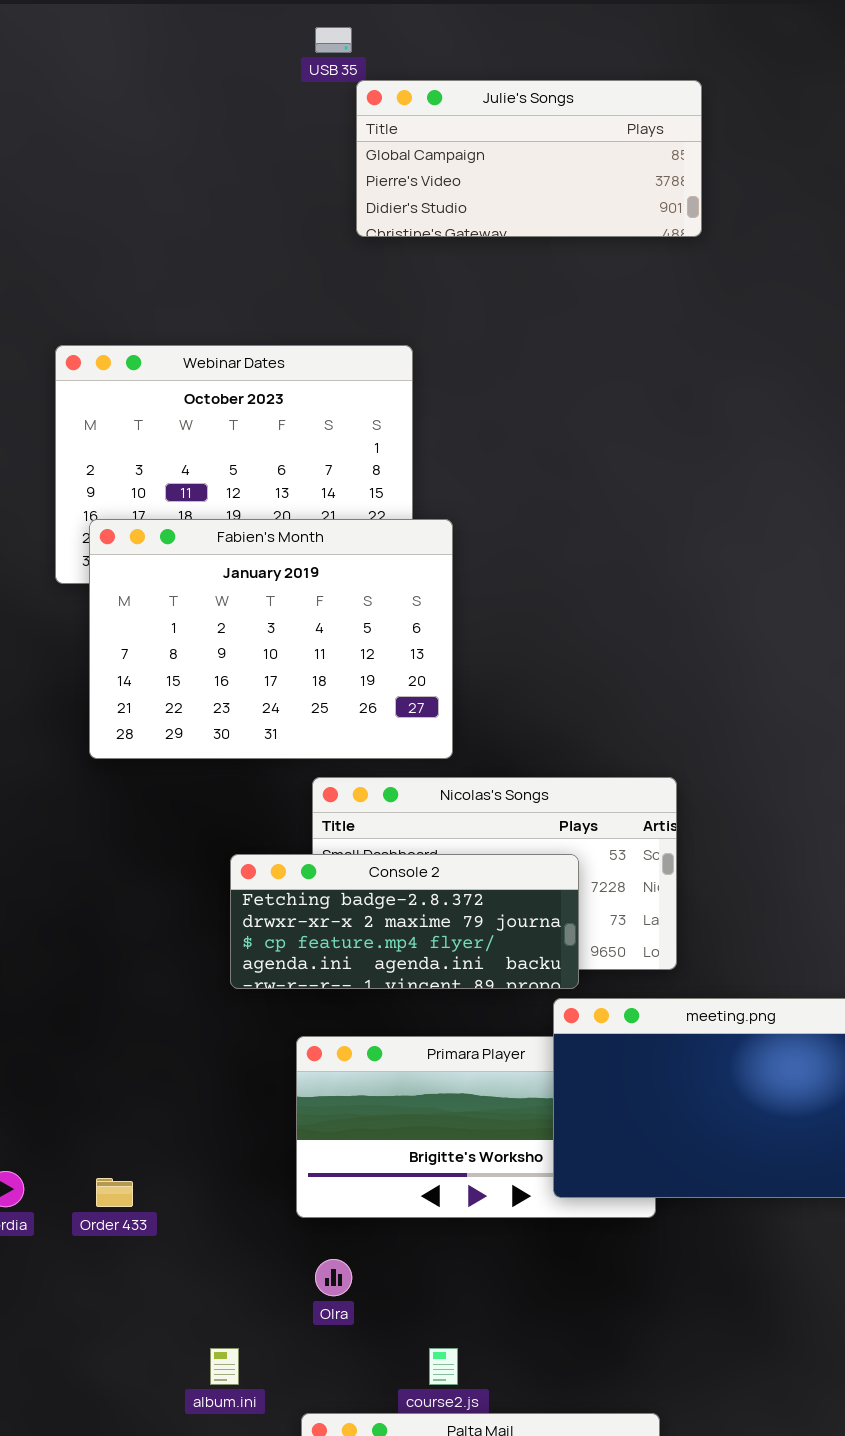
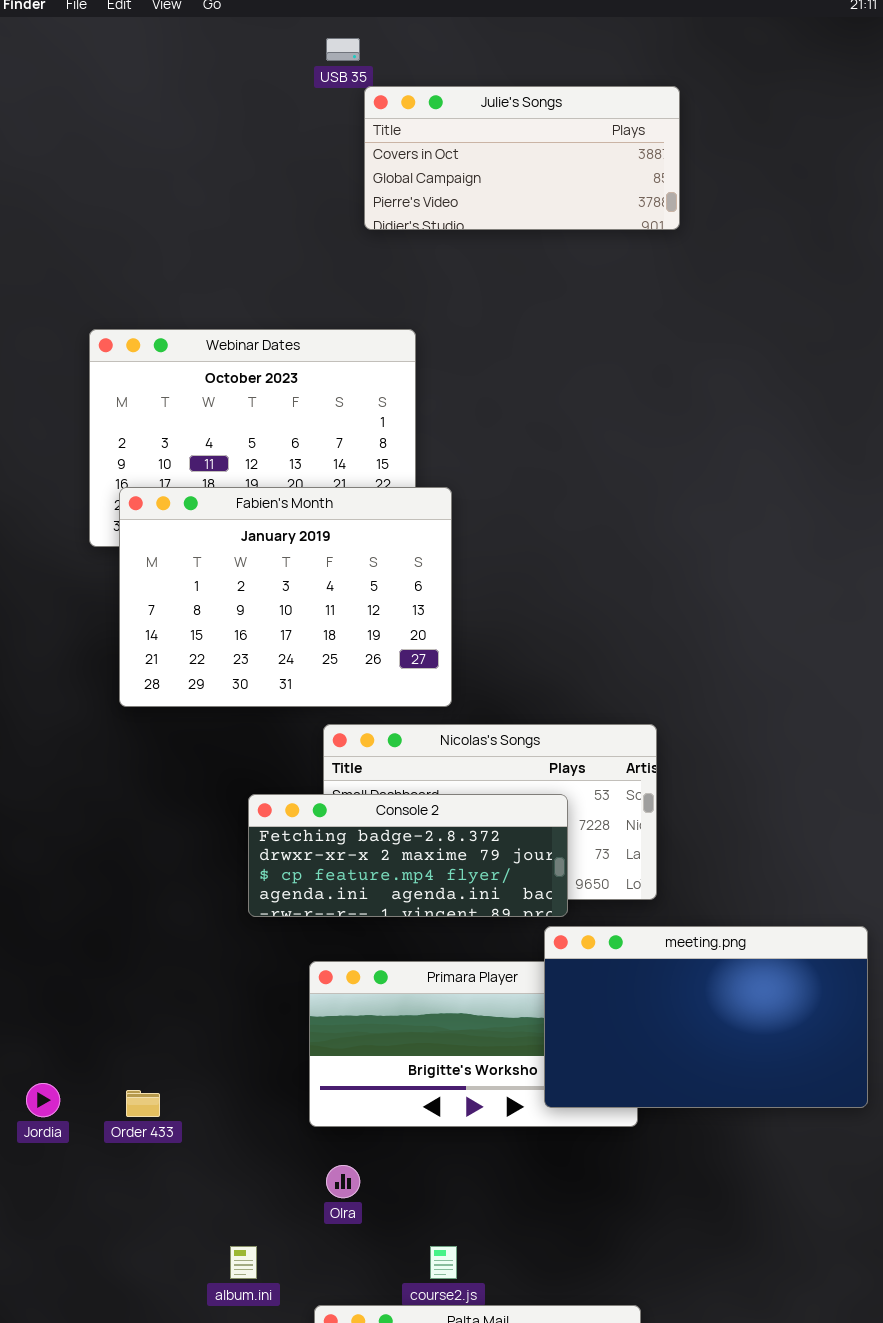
Julie's Songs: [356,80,702,237] -> [364,86,680,230], scrolled up 1 row

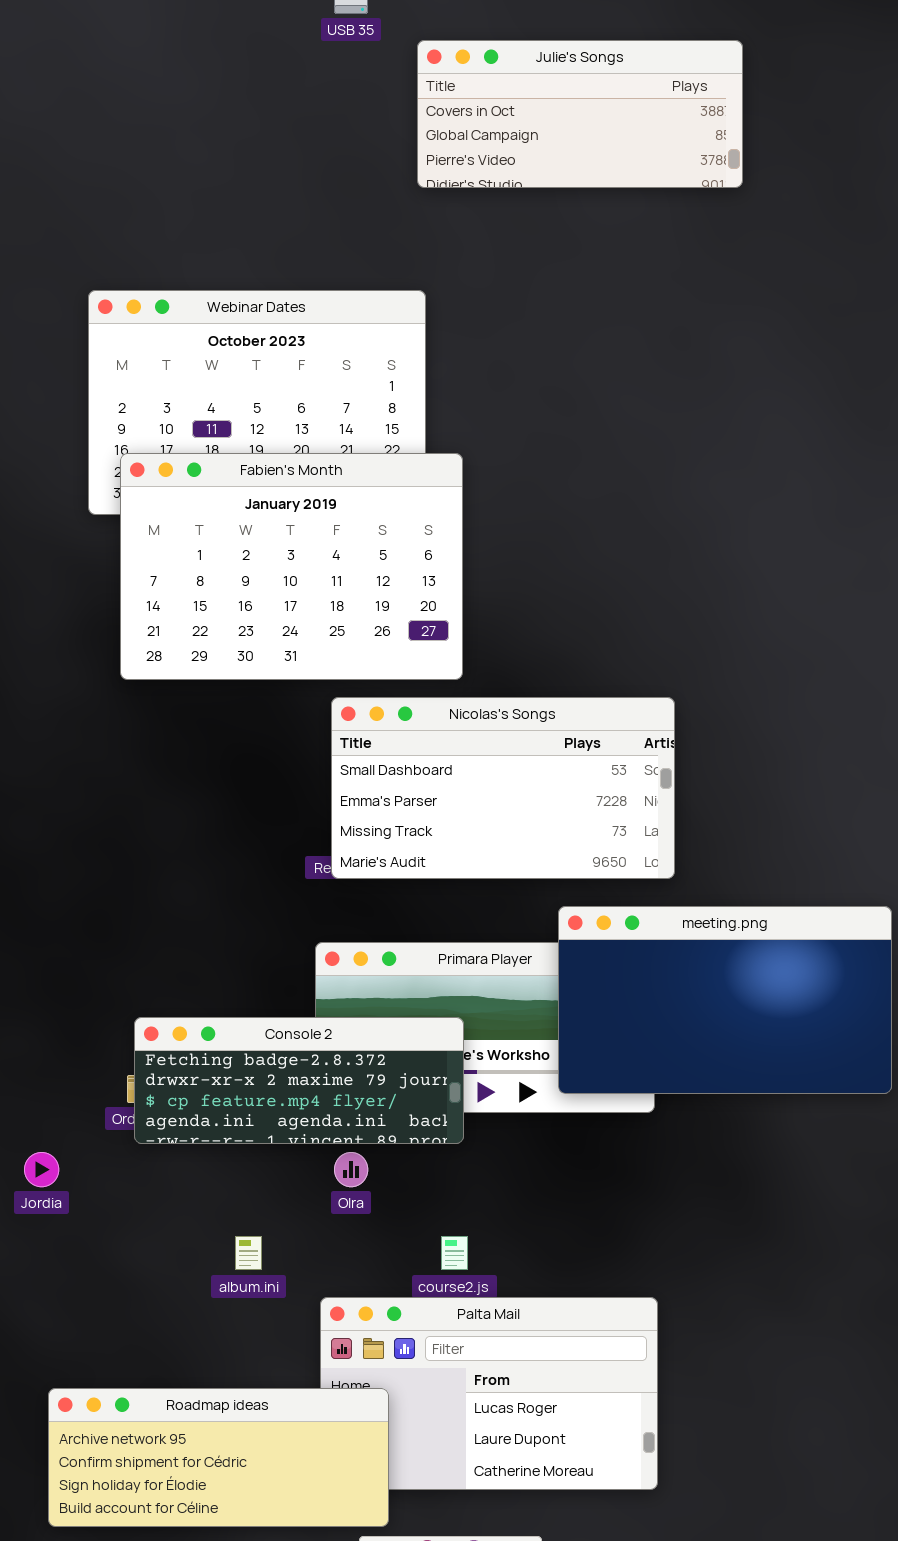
Julie's Songs: [364,86,680,230] -> [417,40,743,188], moved
Console 2: [248,794,568,917] -> [134,1017,464,1144], moved
Jordia: [26,1083,60,1117] -> [24,1152,59,1187], moved

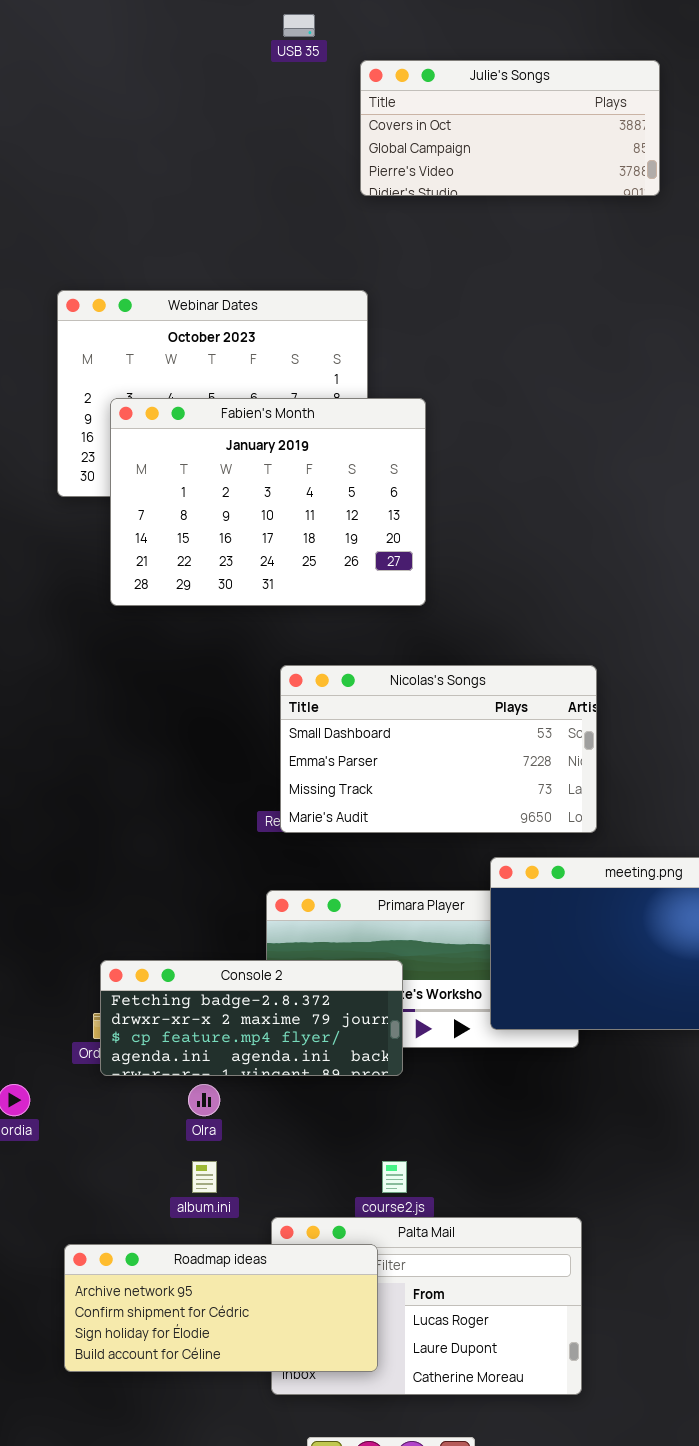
Fabien's Month: [120,453,463,680] -> [110,398,426,606], moved
Olra: [334,1152,368,1187] -> [188,1084,220,1116], moved
Roadmap ideas: [48,1388,389,1527] -> [64,1244,378,1372], moved

